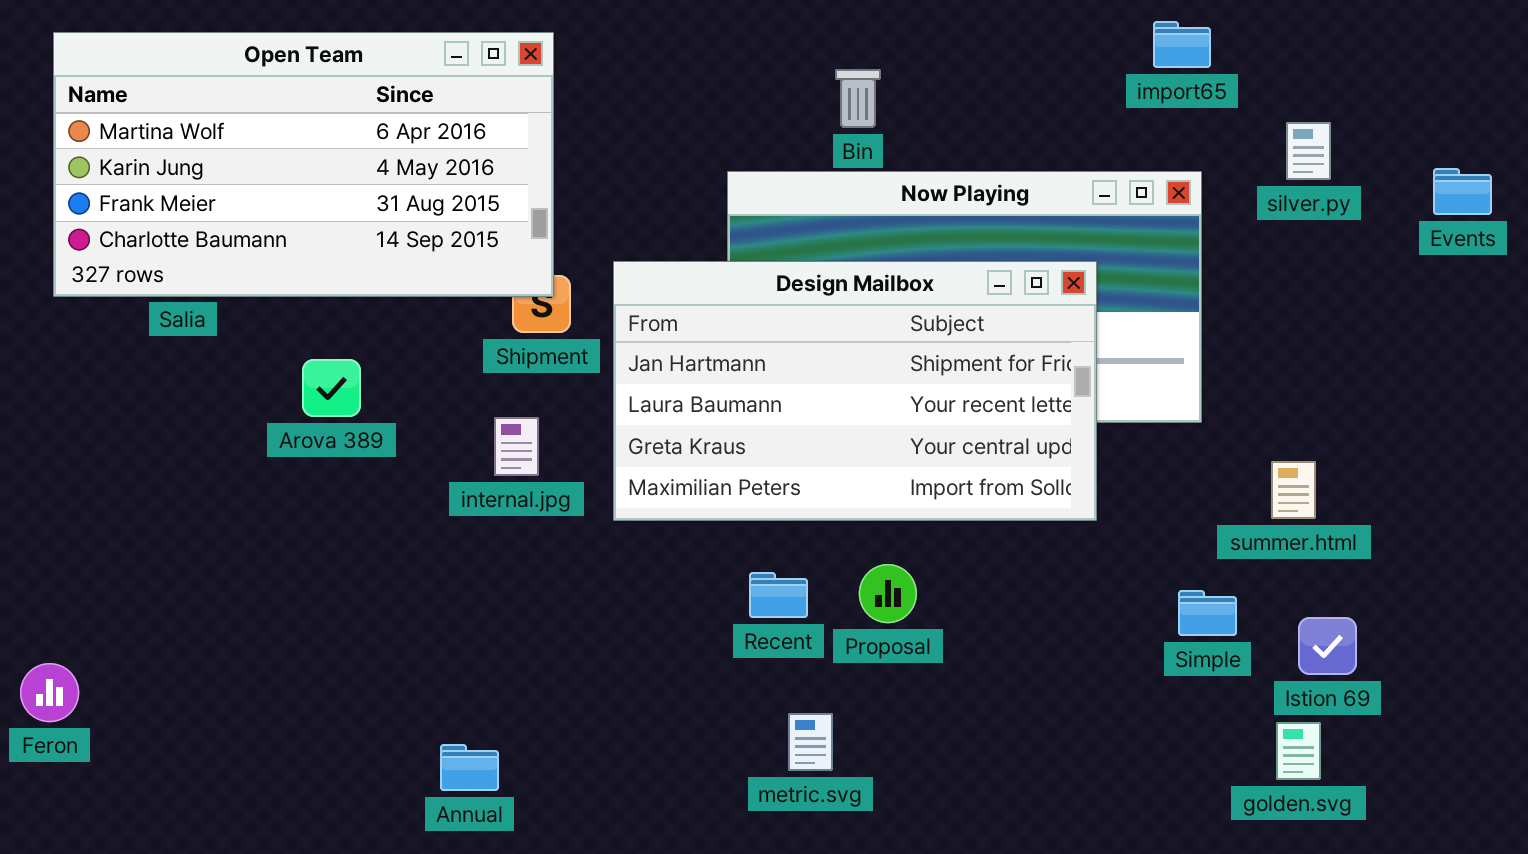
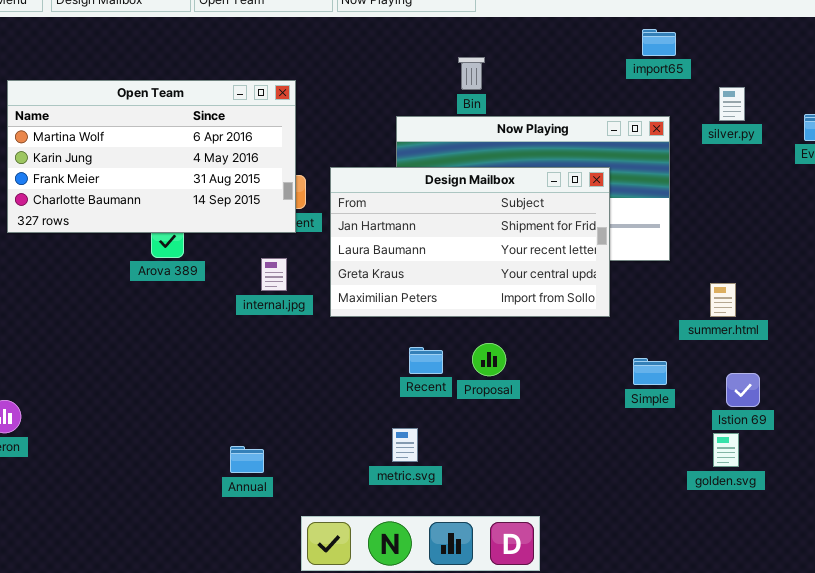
Open Team: [53,32,554,297] -> [7,80,296,233], moved
Simple: [1178,590,1237,636] -> [633,358,667,385], moved
metric.svg: [788,713,833,771] -> [392,428,418,462], moved

